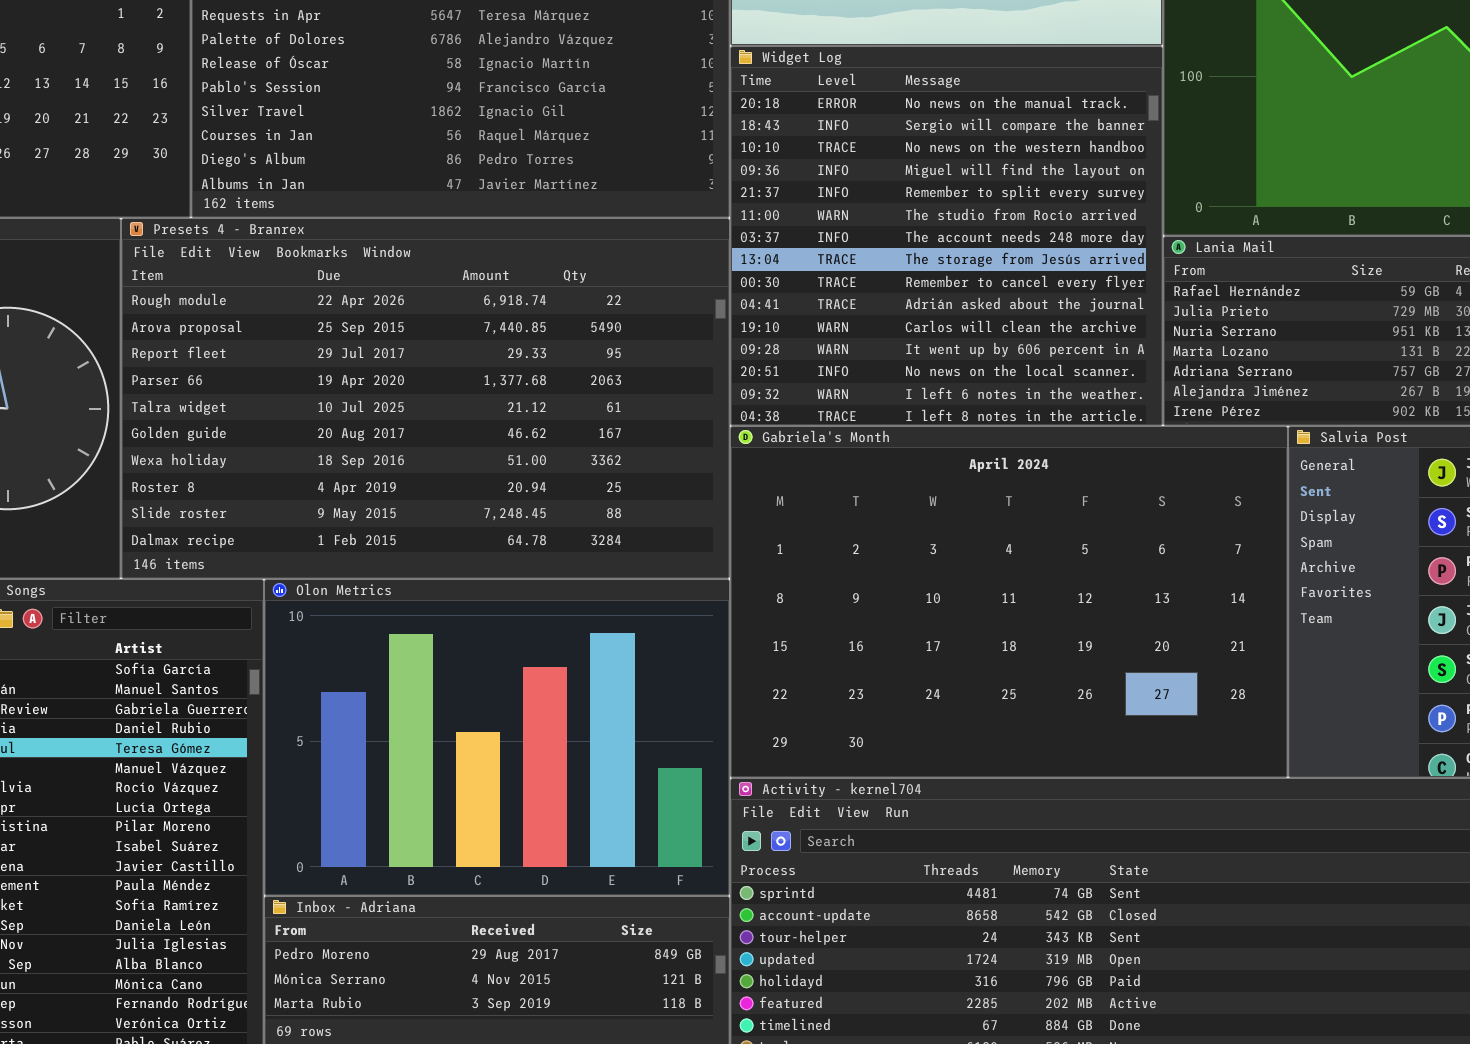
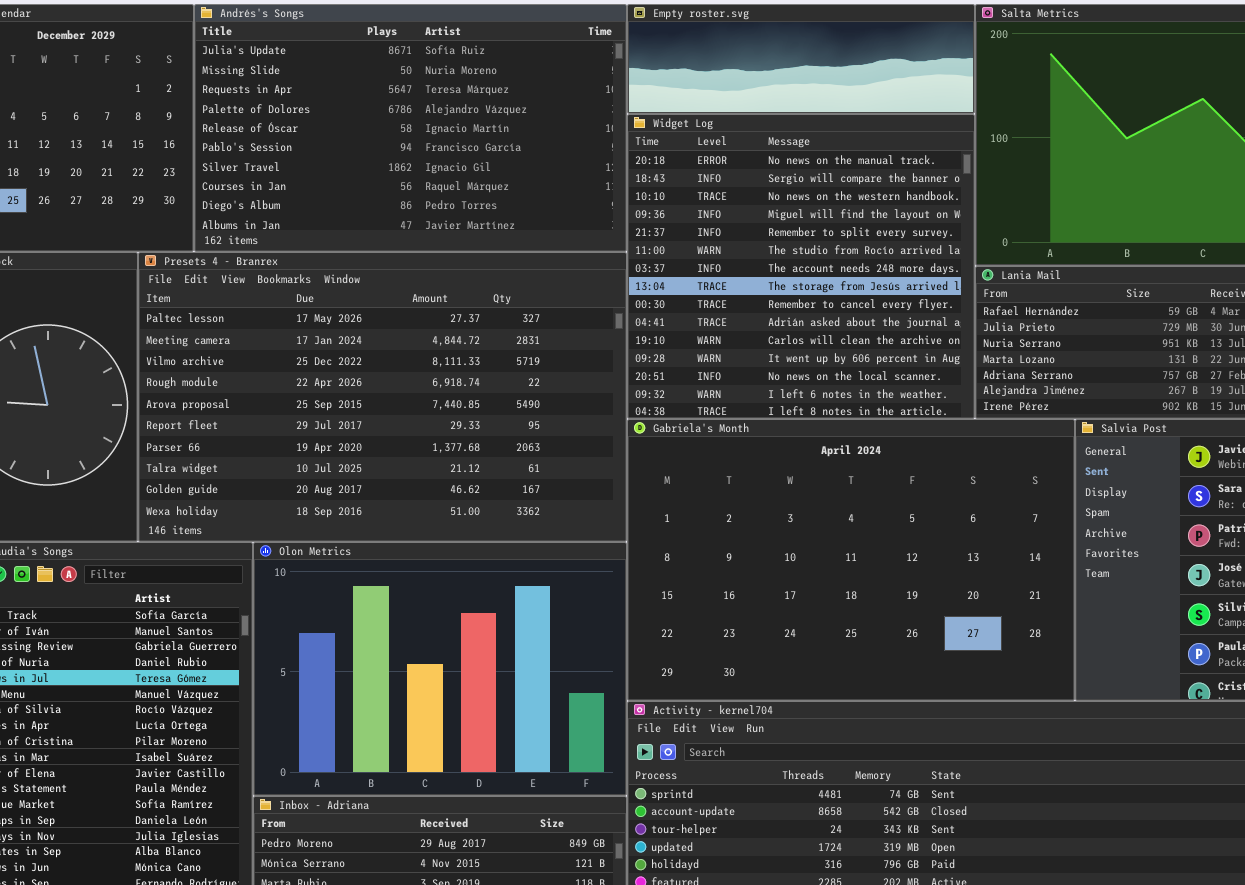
Presets 4 - Branrex: [121,218,730,579] -> [138,252,627,542], scrolled up 3 rows

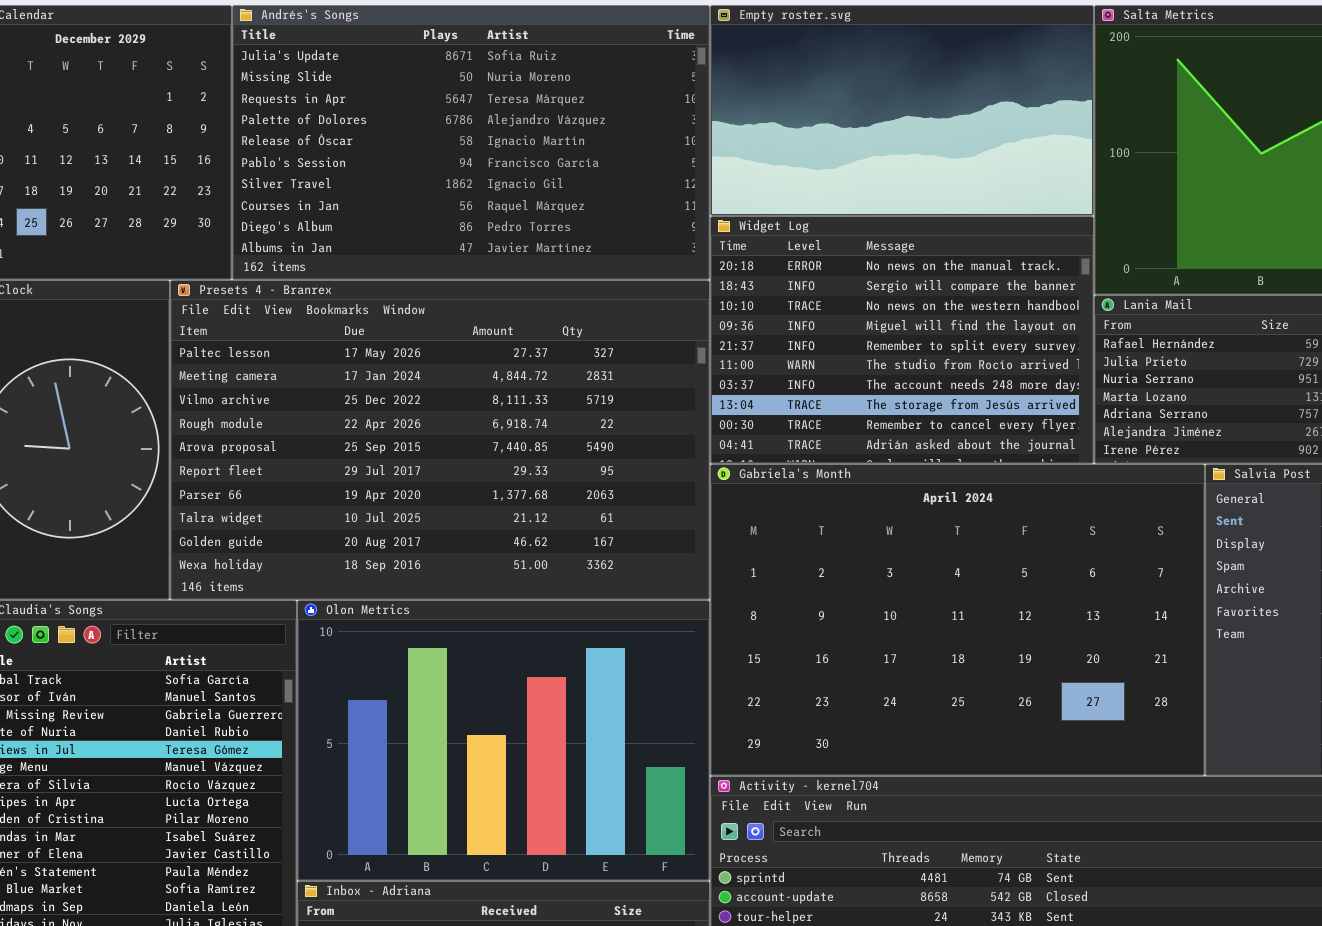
Empty roster.svg: [627,4,975,114] -> [710,5,1094,216], resized
Widget Log: [627,114,975,419] -> [710,216,1094,464], resized

